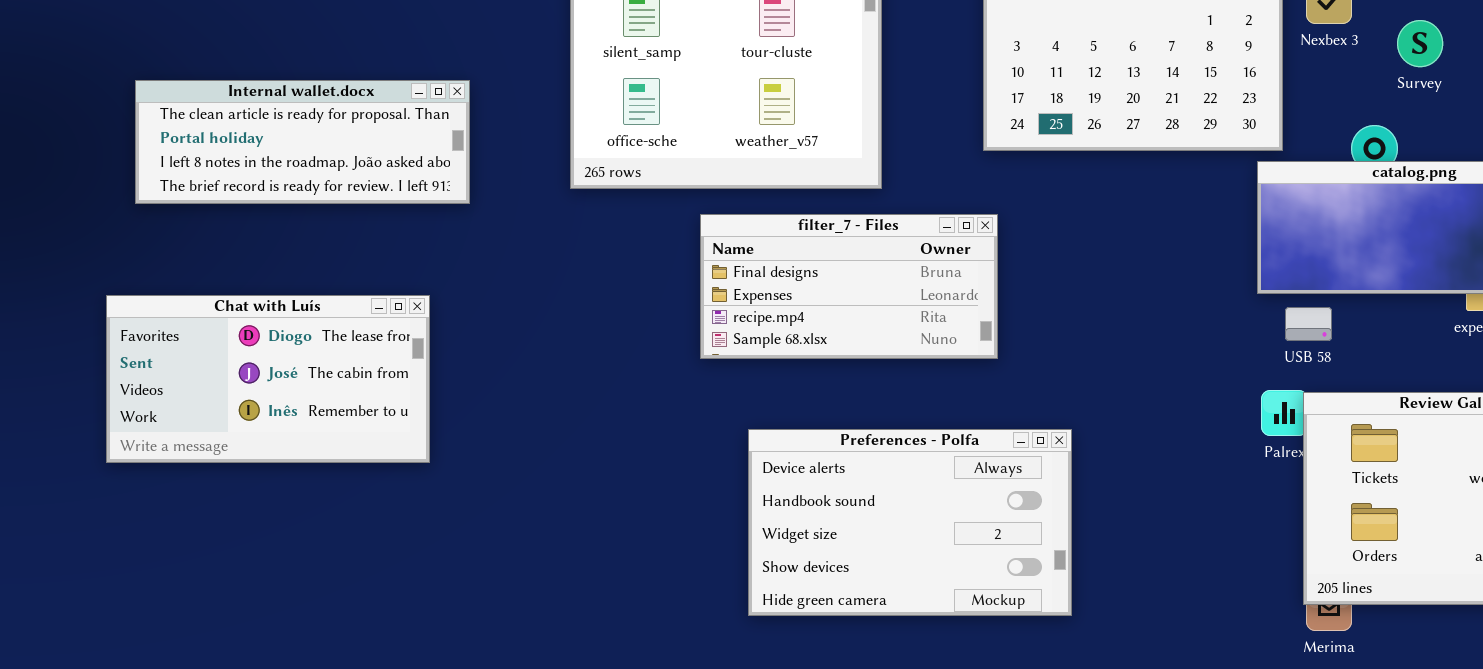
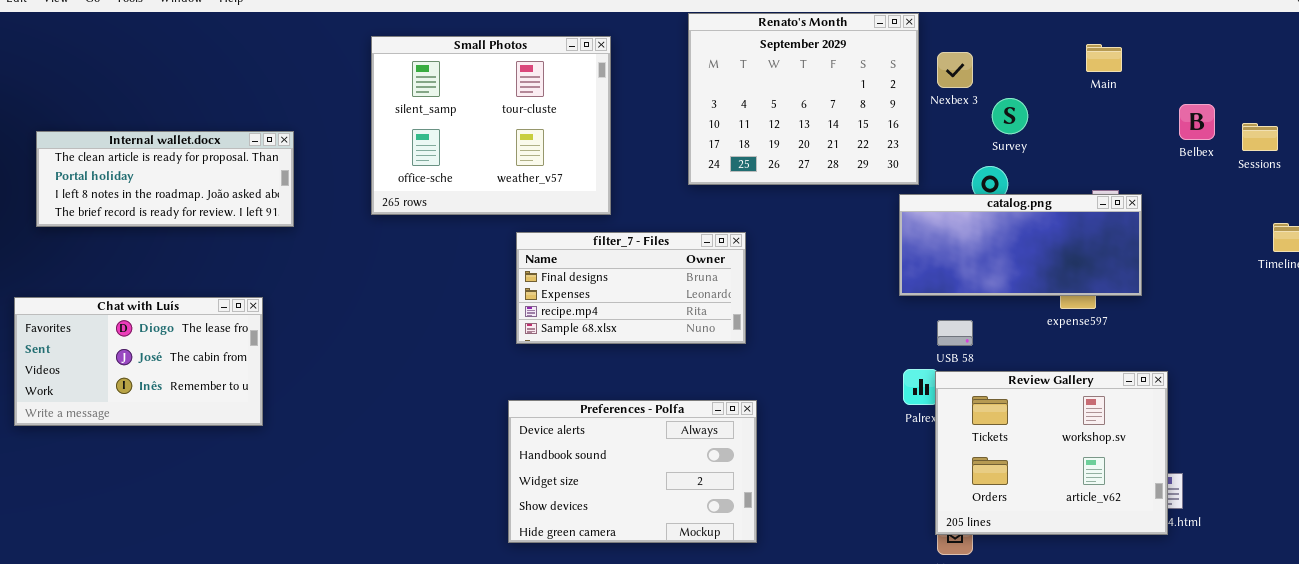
Survey: [1397,20,1443,67] -> [992,98,1028,134], moved
filter_7 - Files: [700,214,998,359] -> [516,232,746,344], moved
USB 58: [1285,307,1332,341] -> [937,320,973,346], moved

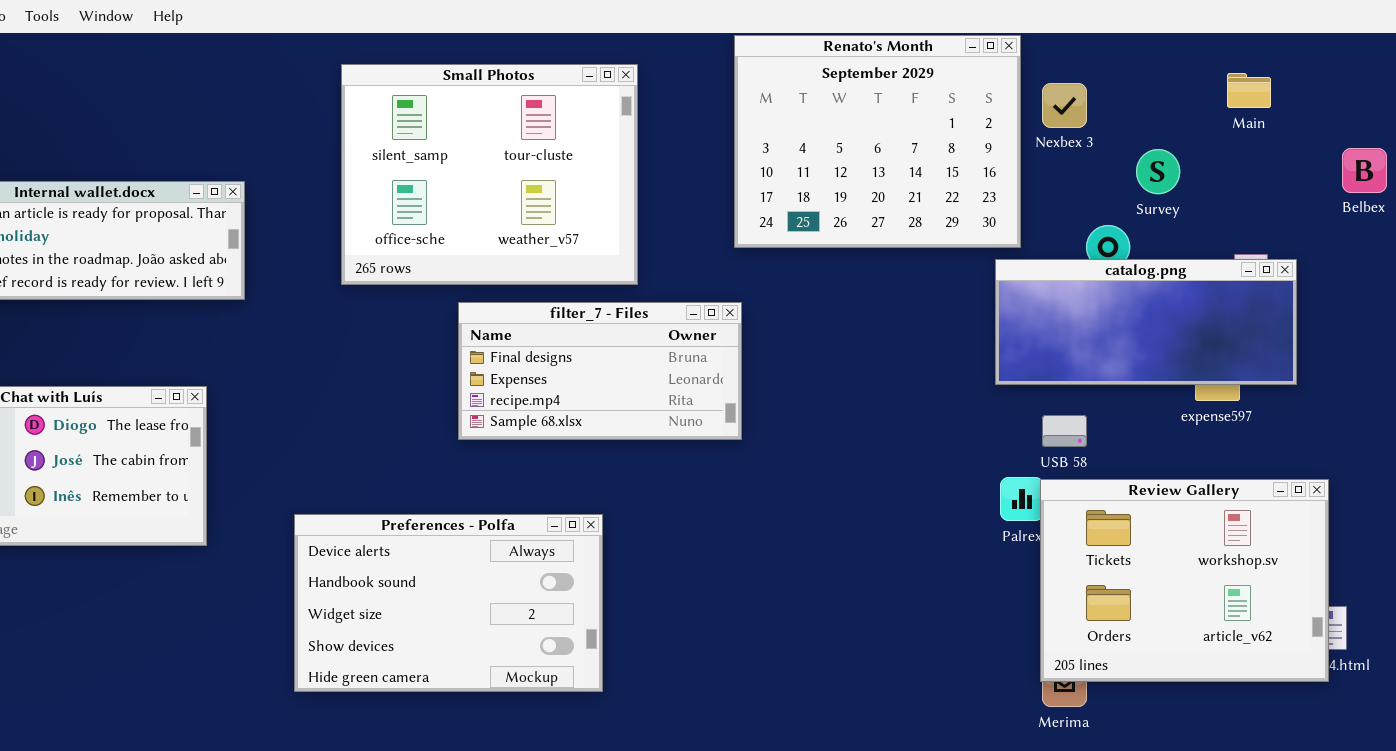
Survey: [992,98,1028,134] -> [1136,149,1180,194], moved
filter_7 - Files: [516,232,746,344] -> [458,302,742,440], moved
Preferences - Polfa: [508,400,757,543] -> [294,514,603,692], moved

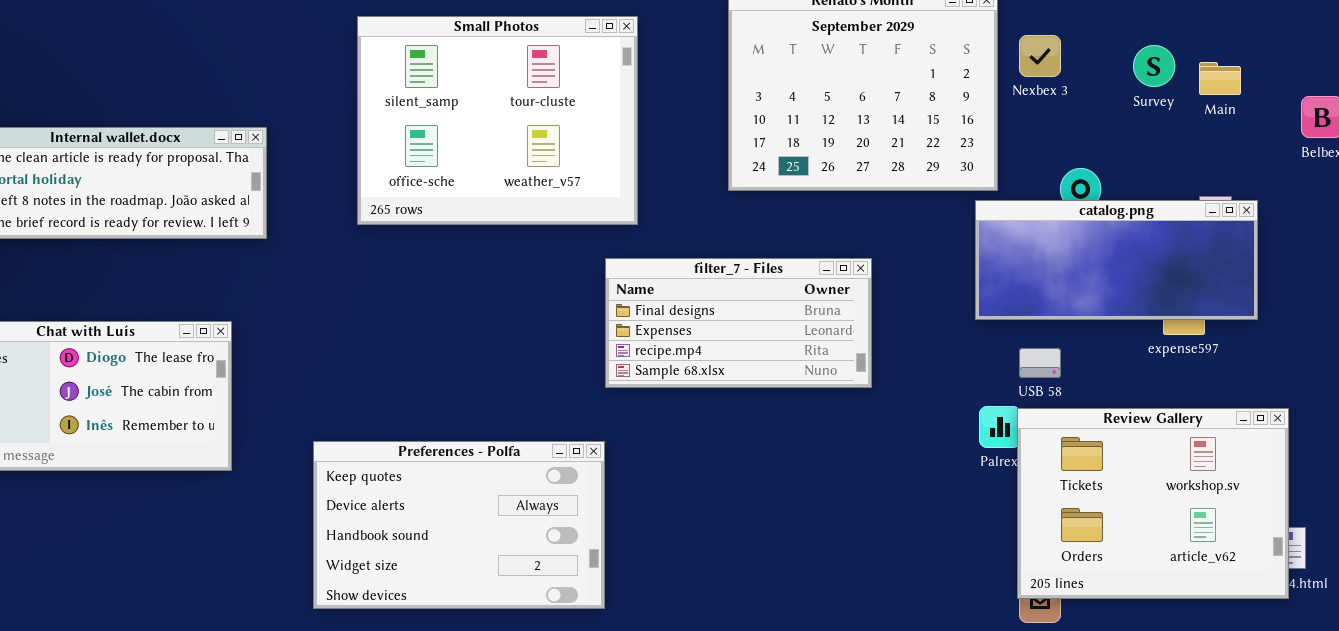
Main: [1227,73,1271,108] -> [1199,62,1241,95], moved
Survey: [1136,149,1180,194] -> [1133,45,1175,87], moved
filter_7 - Files: [458,302,742,440] -> [605,258,872,388], moved
Preferences - Polfa: [294,514,603,692] -> [313,441,605,609], scrolled up 1 row

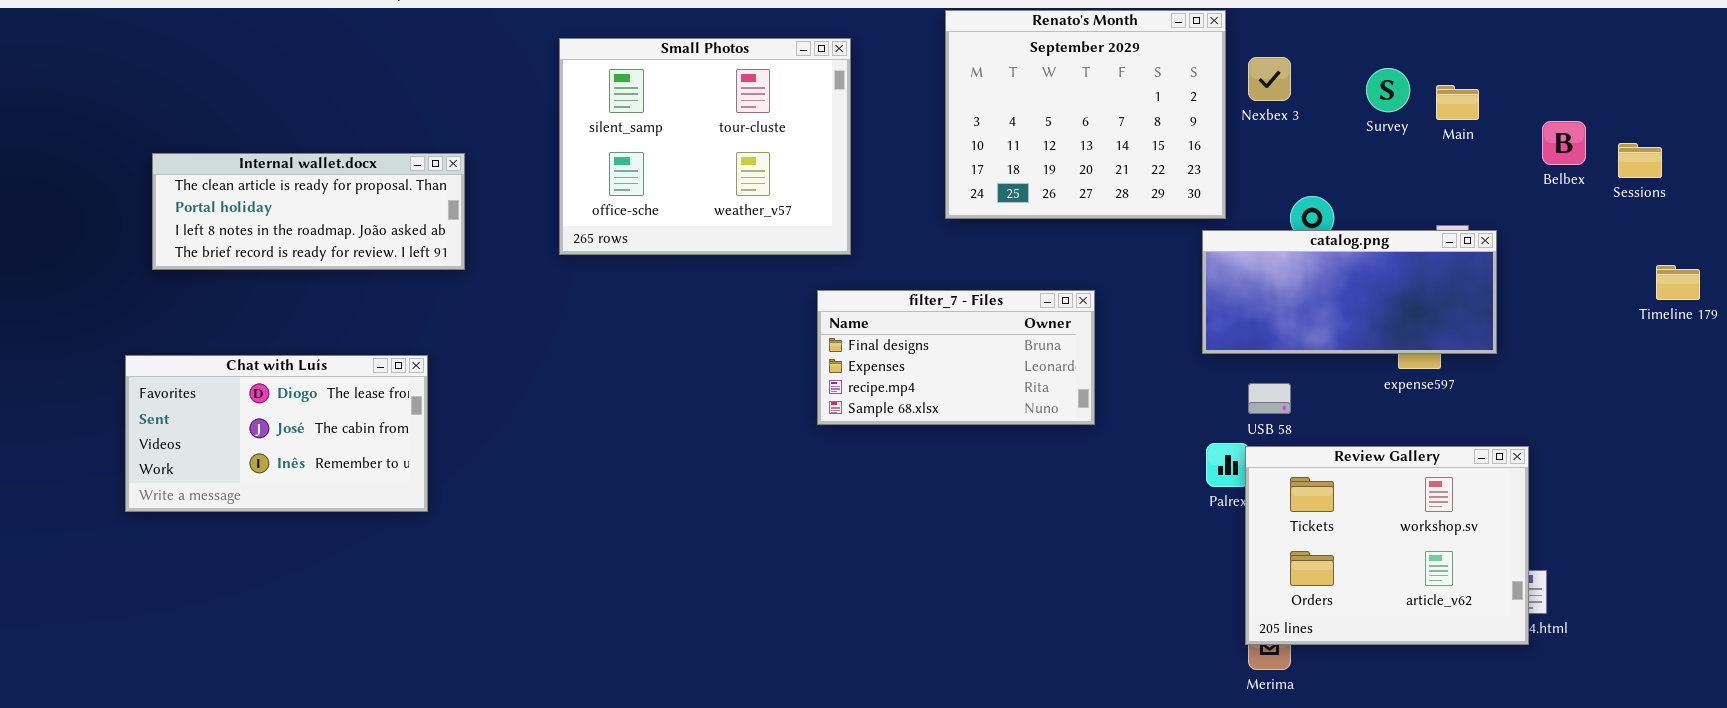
Preferences - Polfa: [313,441,605,609] -> none, closed

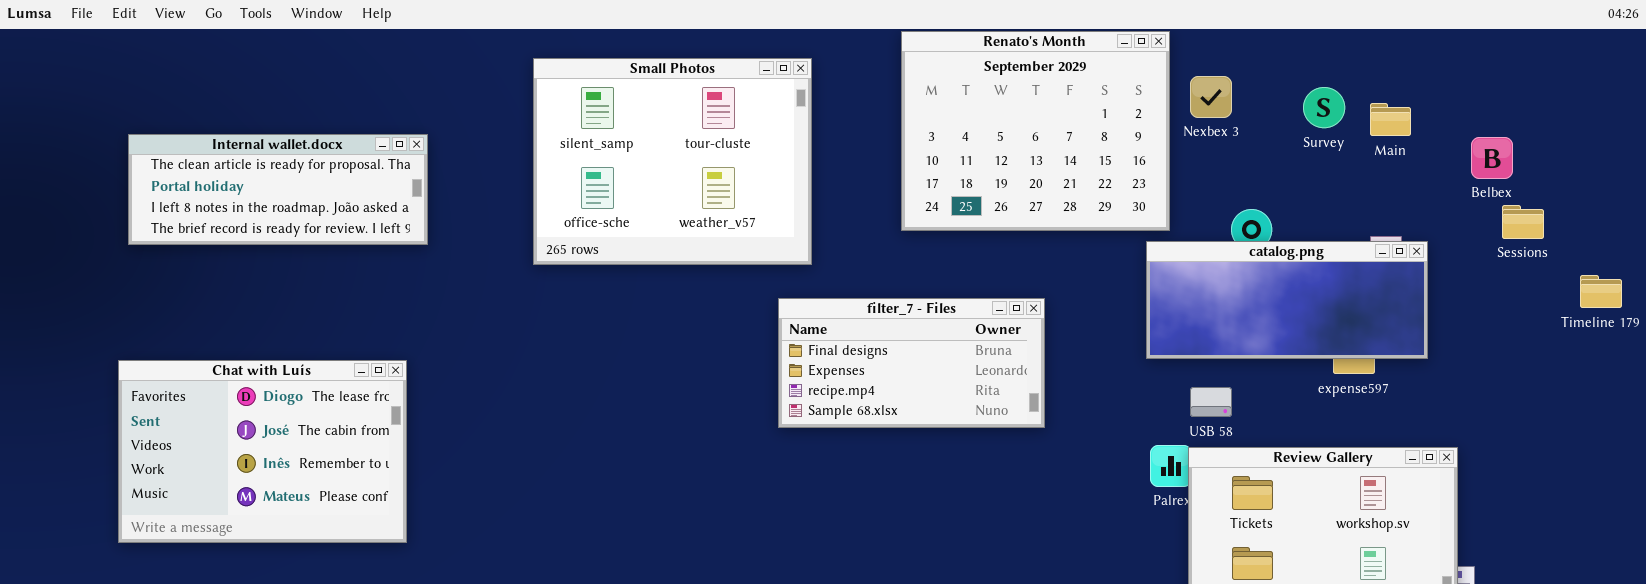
Sessions: [1618,143,1662,178] -> [1502,205,1544,239], moved
Internal wallet.docx: [152,153,465,270] -> [128,134,428,245], moved
Chat with Luís: [125,355,428,512] -> [118,360,407,543], resized

